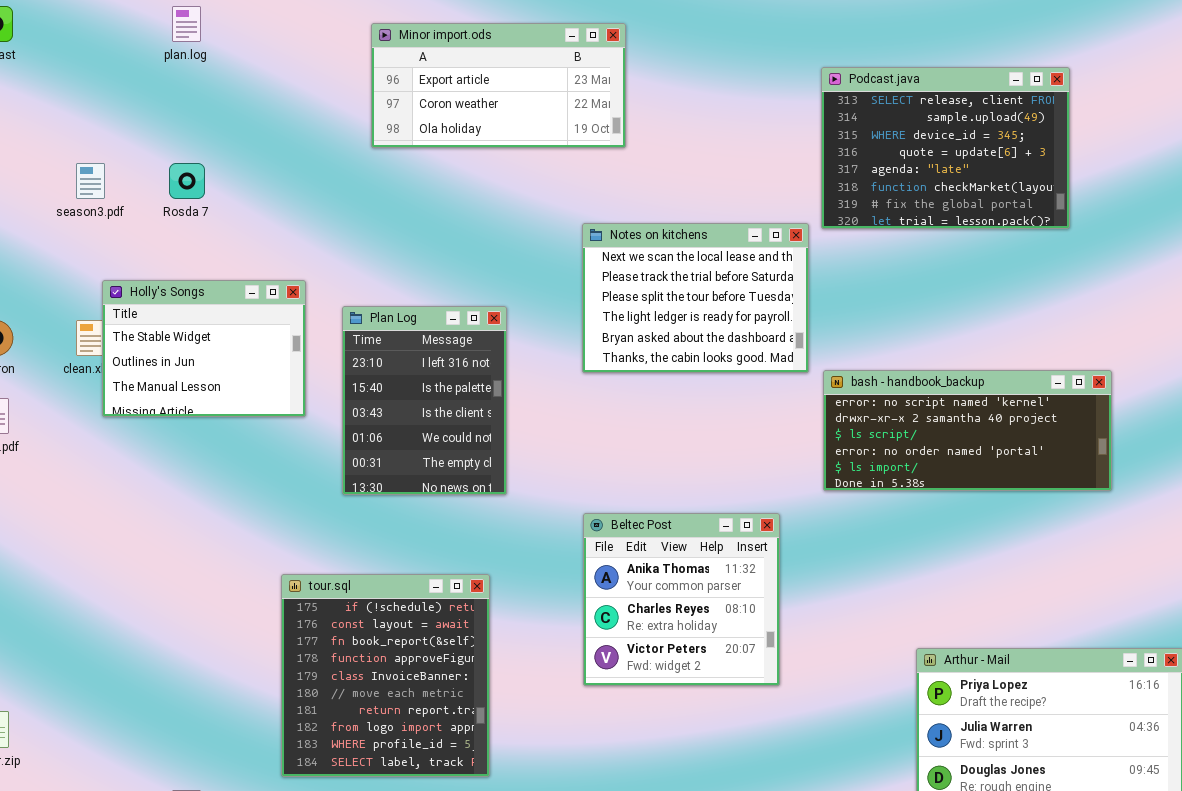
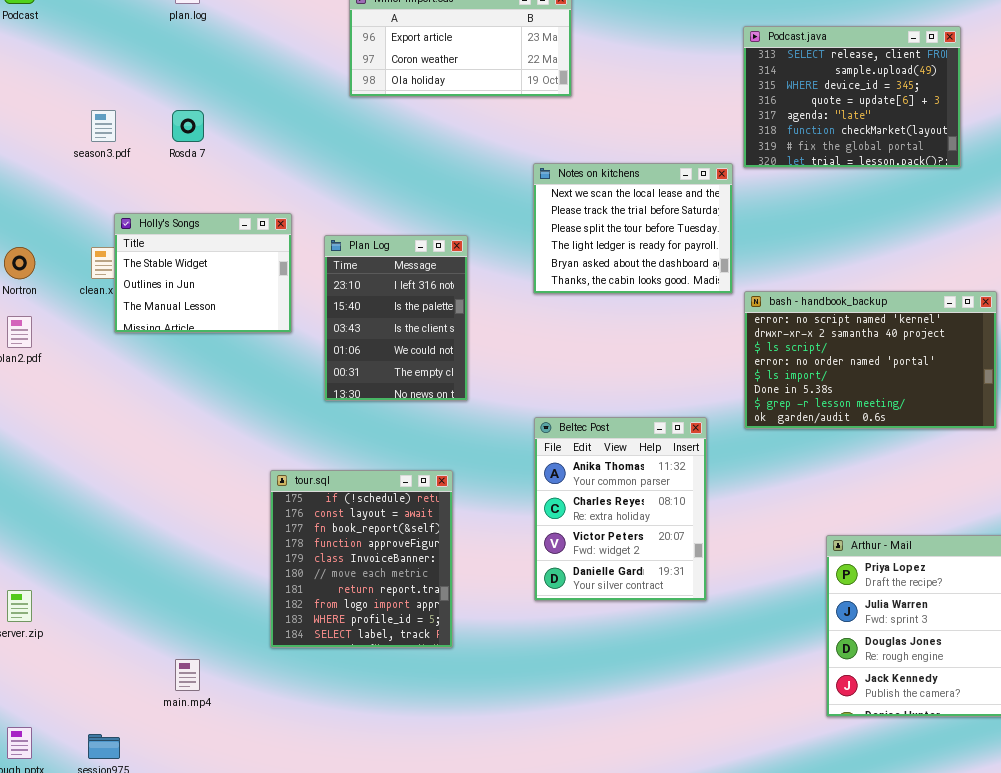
bash - handbook_backup: [823,370,1112,491] -> [744,291,997,429], resized
Beltec Post: [583,513,780,686] -> [534,417,707,601], resized

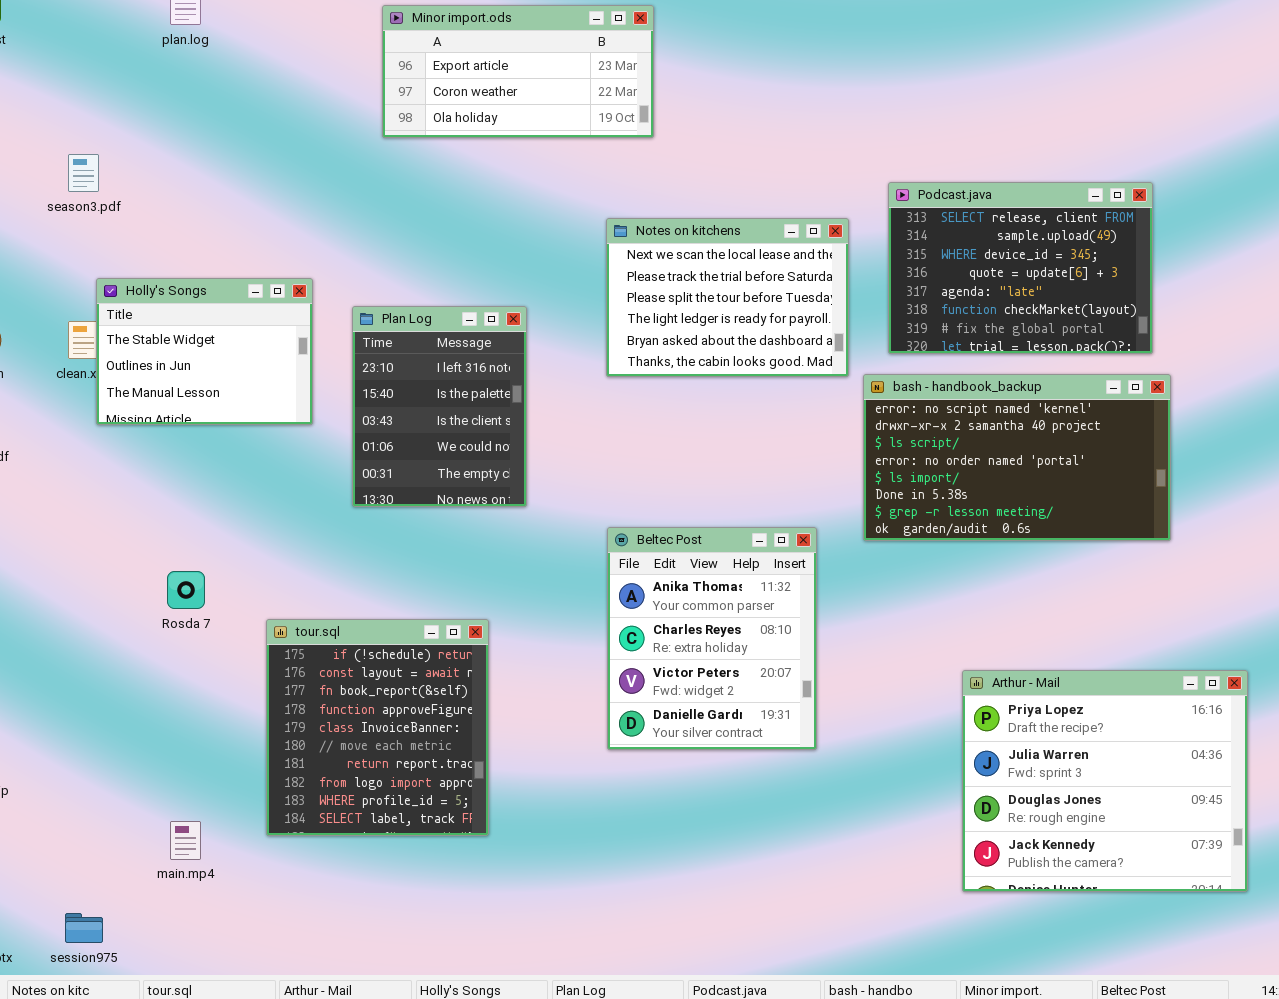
Podcast.java: [743,26,961,168] -> [888,182,1153,354], moved
Rosda 7: [172,110,204,142] -> [167,571,205,609], moved
tour.sql: [270,470,453,648] -> [266,619,489,836], moved

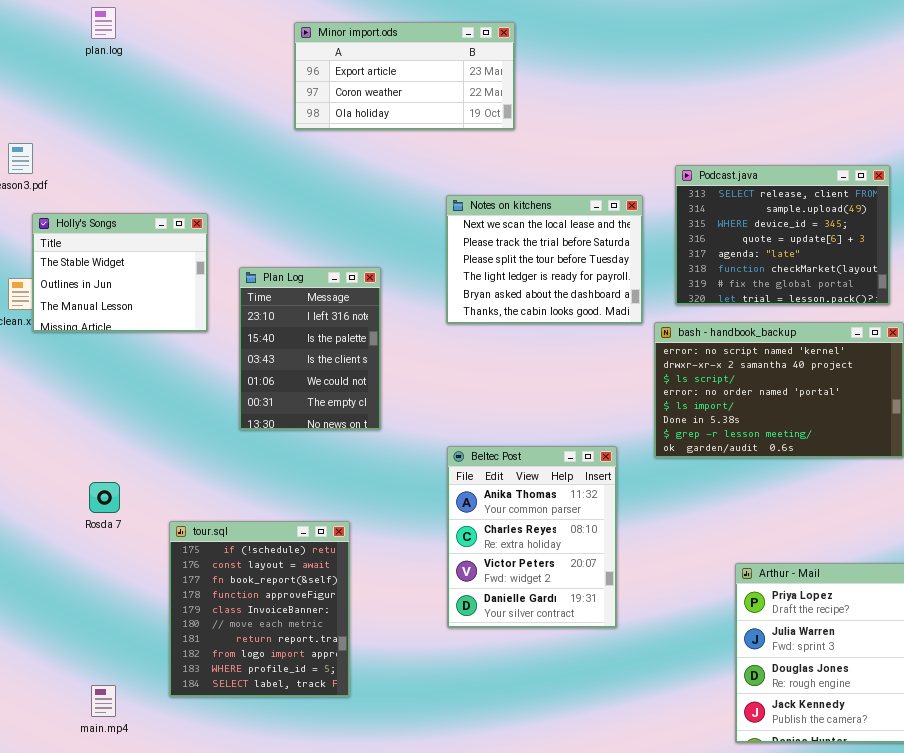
Minor import.ods: [382,5,654,138] -> [294,22,515,130], moved
Holly's Songs: [96,278,313,425] -> [32,213,208,332], moved

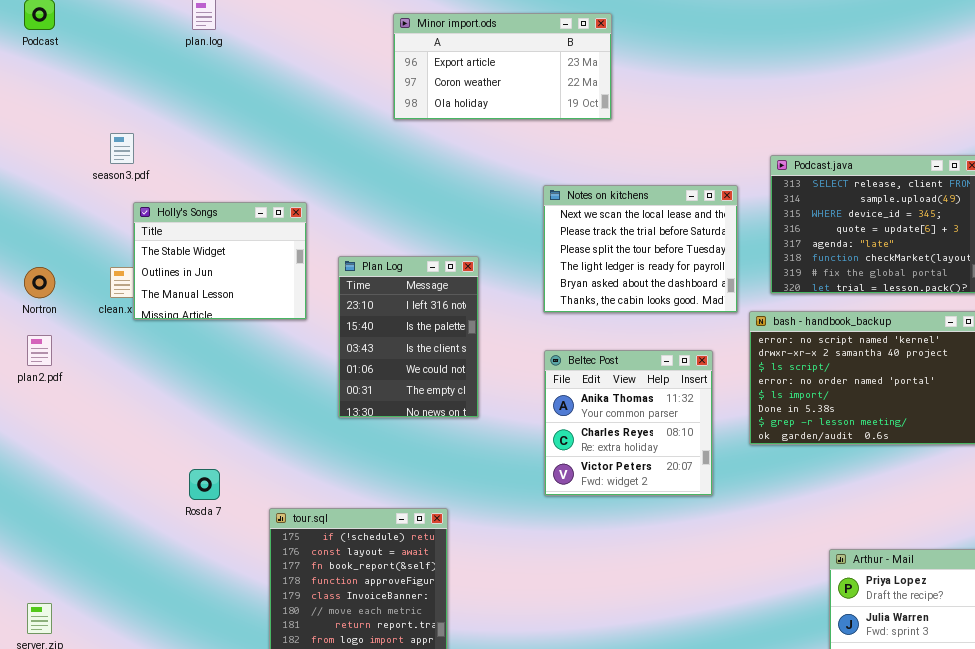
Beltec Post: [447,446,617,628] -> [544,350,713,496], moved, resized

